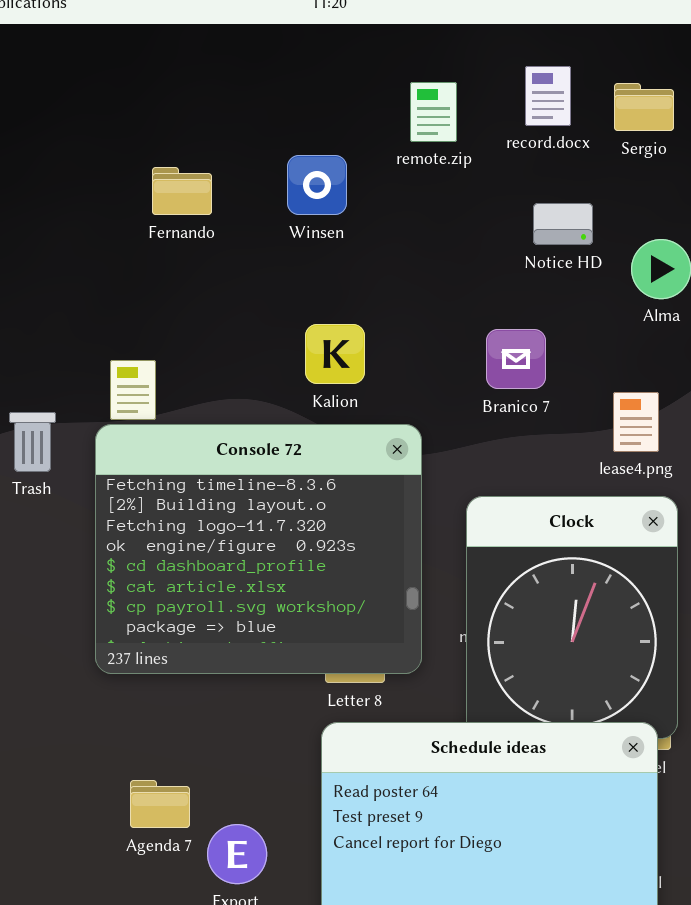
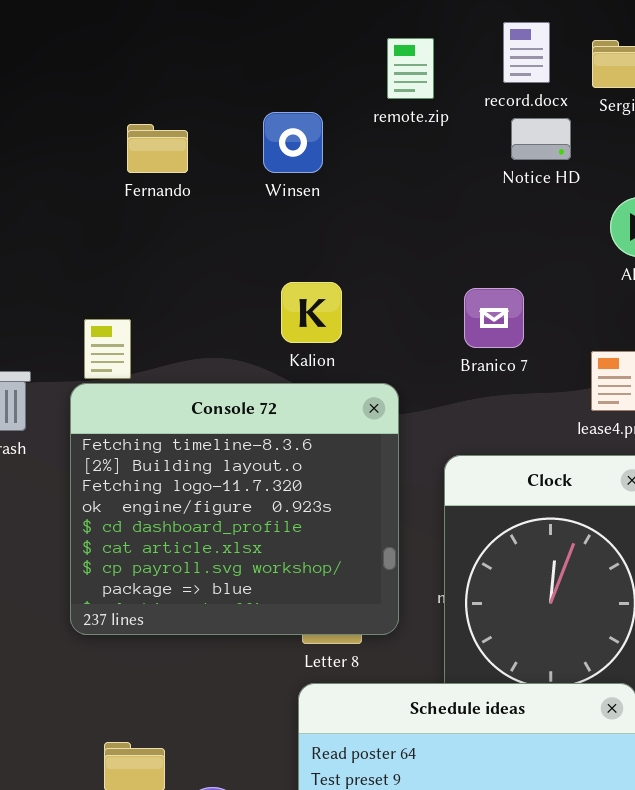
Notice HD: [533,203,593,245] -> [511,118,571,160], moved

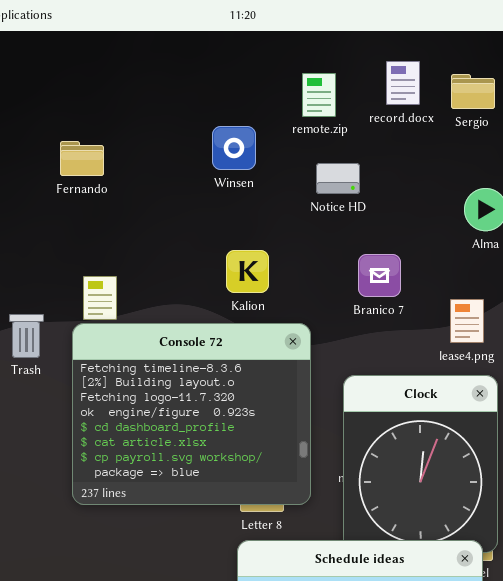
Notice HD: [511,118,571,160] -> [316,163,360,194], moved
Fernando: [127,124,188,173] -> [60,141,104,176], moved

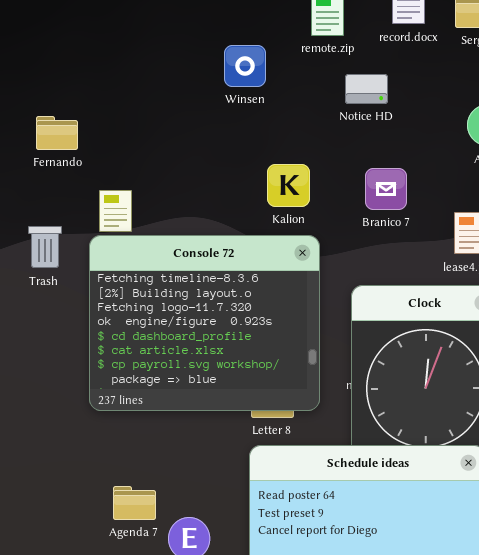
Fernando: [60,141,104,176] -> [36,116,78,150], moved
Notice HD: [316,163,360,194] -> [345,74,388,104], moved
Kalion: [226,250,269,293] -> [267,164,310,207], moved

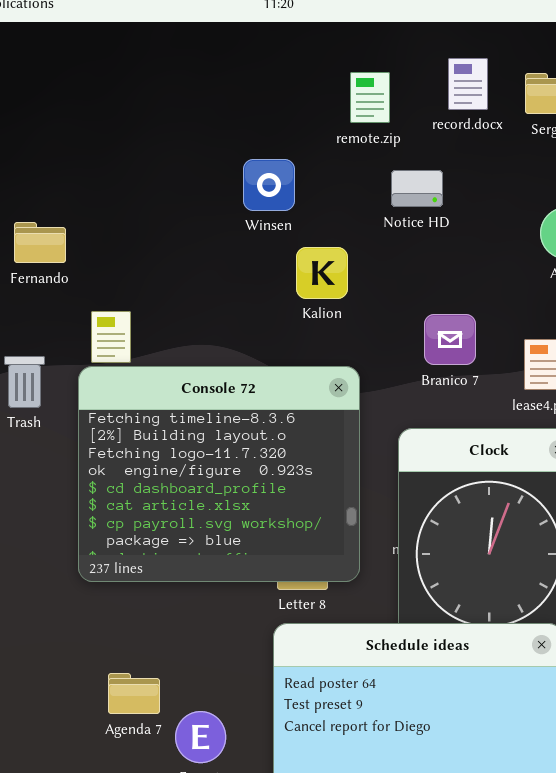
Winsen: [224,45,266,87] -> [243,159,295,211], moved
Kalion: [267,164,310,207] -> [296,247,348,299], moved
Branico 7: [365,168,407,210] -> [424,314,476,365], moved

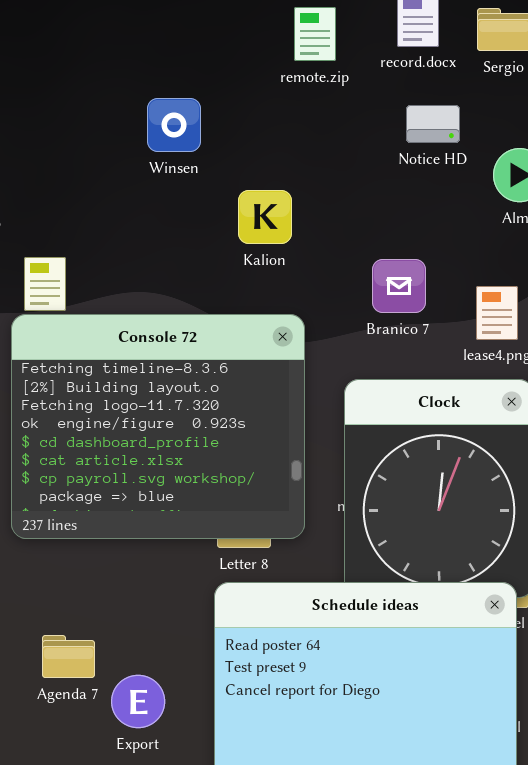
Winsen: [243,159,295,211] -> [147,98,201,152], moved
Notice HD: [391,170,443,207] -> [406,105,460,143], moved

